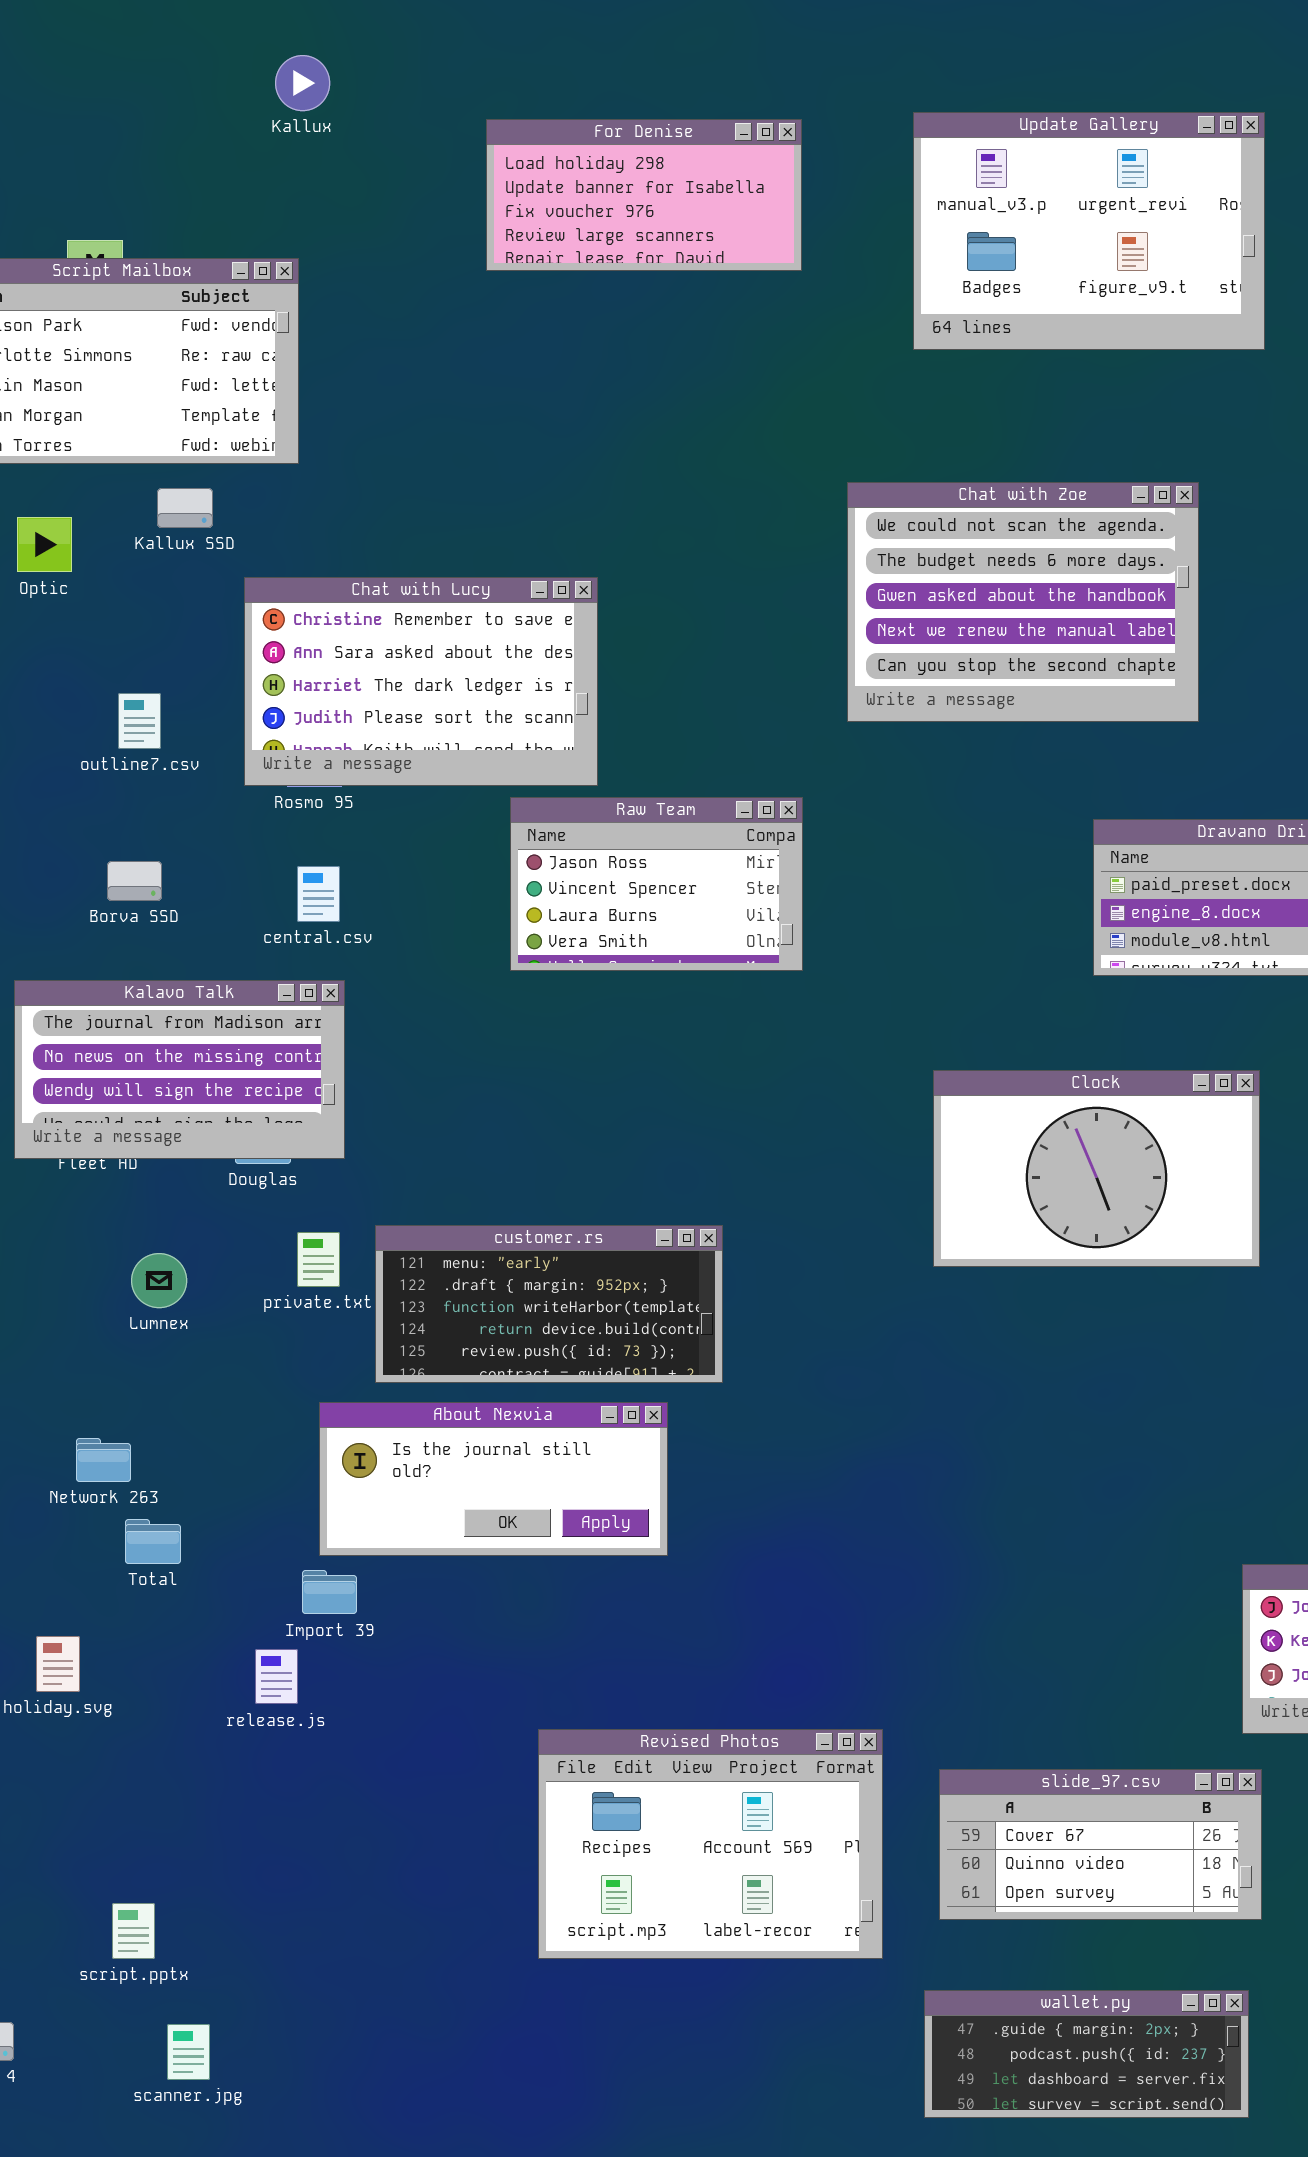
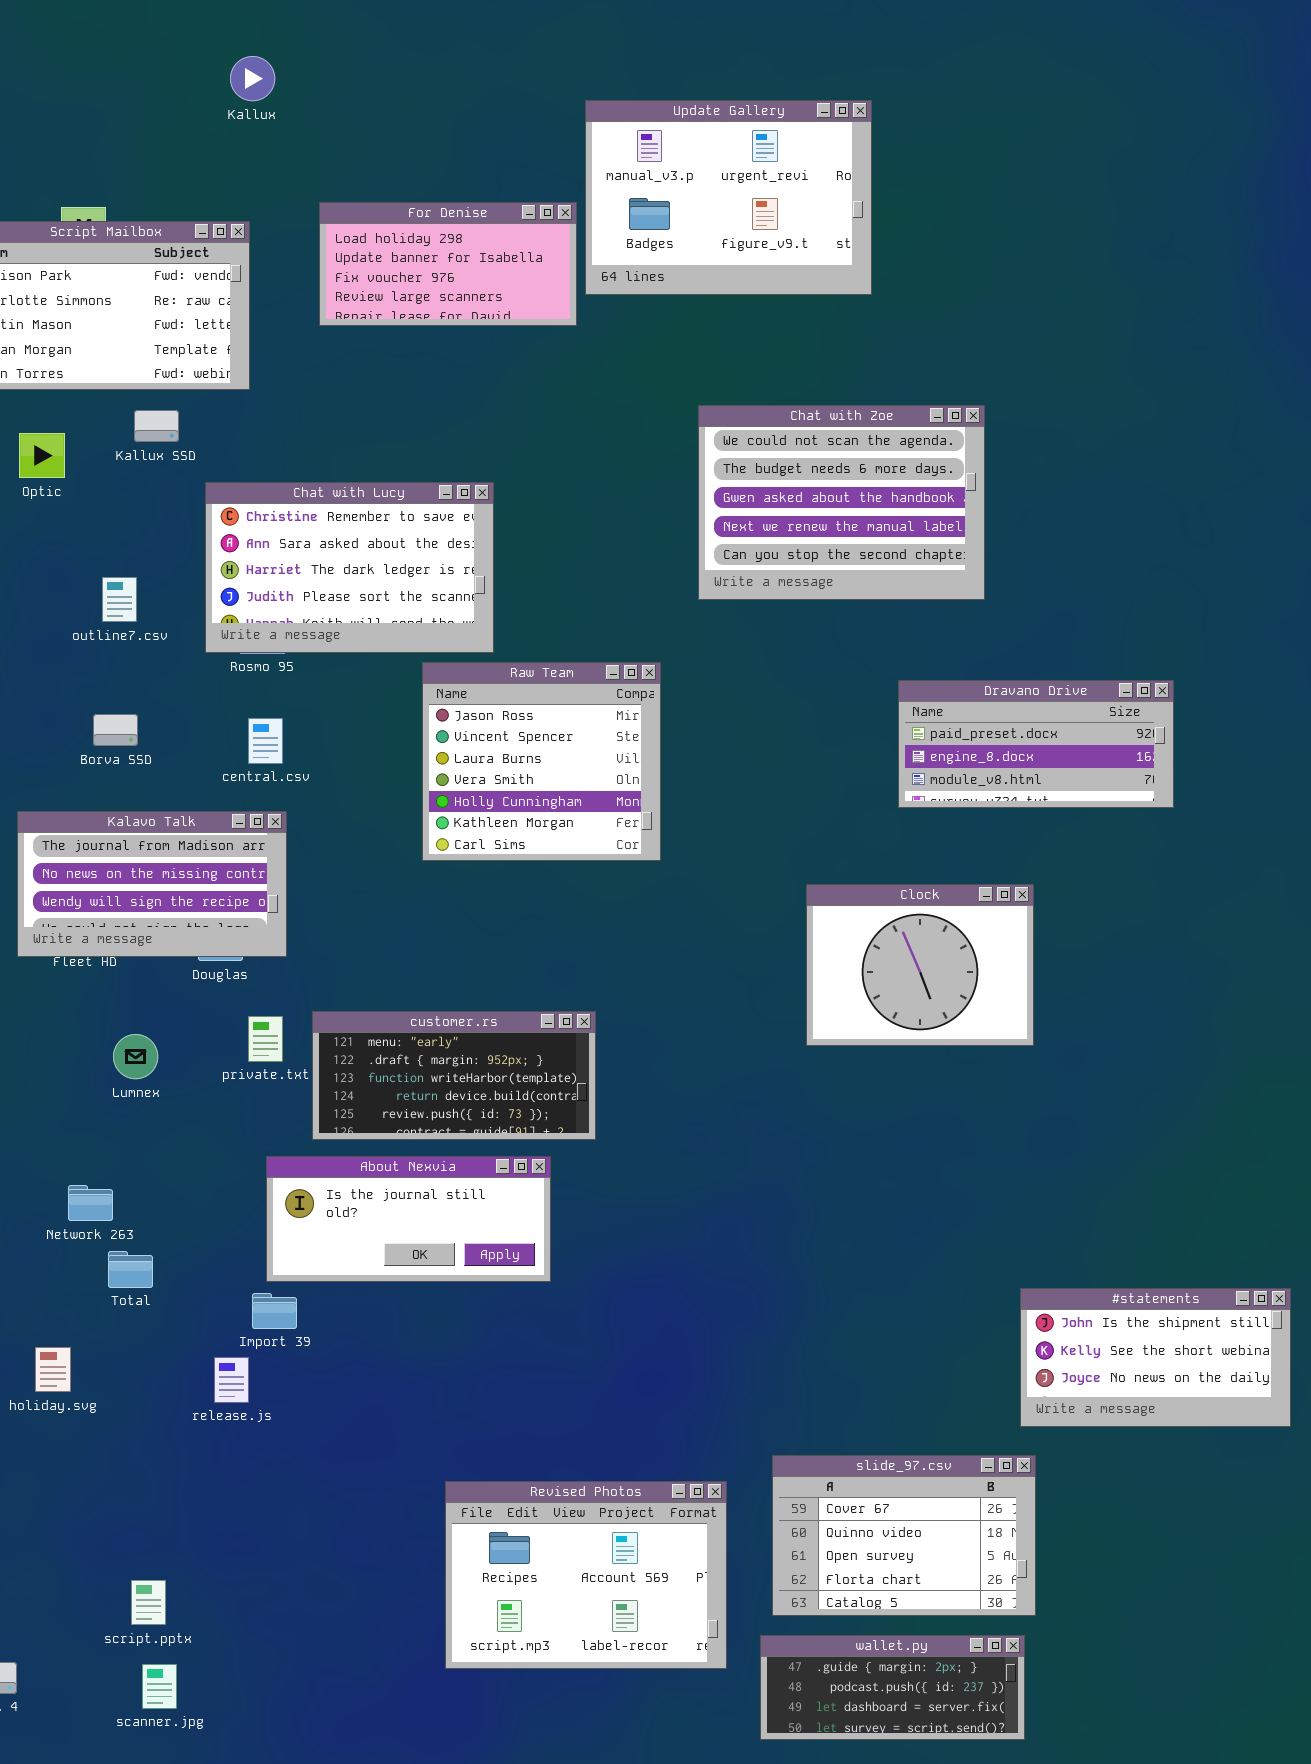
Update Gallery: [913,112,1265,350] -> [585,100,872,295], moved
For Denise: [486,119,802,271] -> [319,202,577,326], moved
Raw Team: [510,797,803,971] -> [422,662,661,861], resized
Clock: [933,1070,1260,1267] -> [806,884,1034,1046], resized
Revised Photos: [538,1729,883,1959] -> [445,1481,727,1669], moved
slide_97.csv: [939,1769,1262,1920] -> [772,1455,1036,1616], resized
script.pptx: [112,1903,155,1959] -> [131,1580,166,1625], moved

